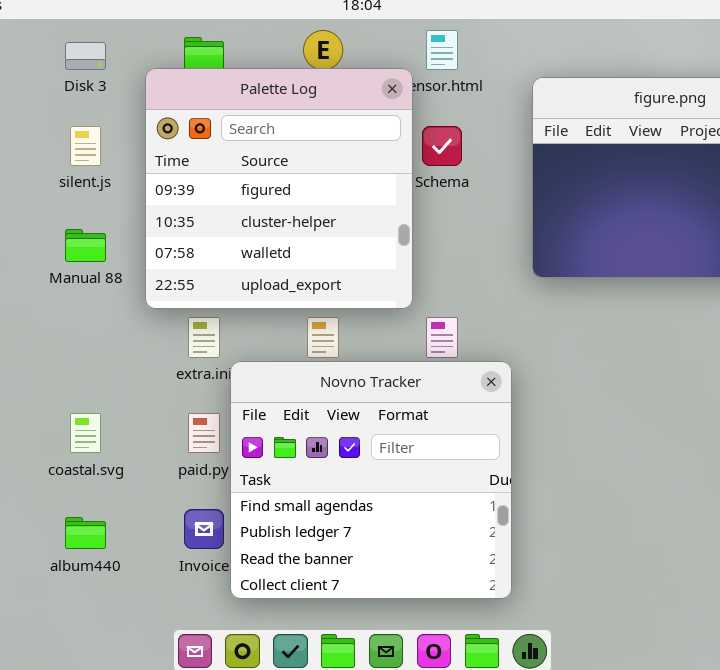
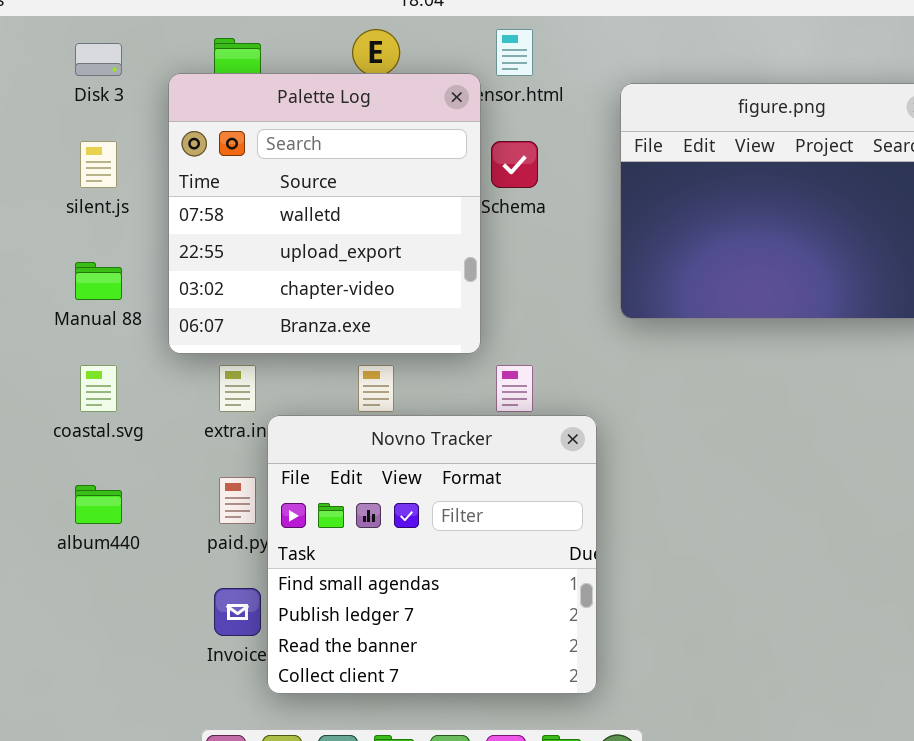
Palette Log: [145,68,413,309] -> [168,73,481,354], scrolled down 2 rows
coastal.svg: [70,413,101,453] -> [80,365,117,412], moved
album440: [65,517,106,549] -> [75,485,122,524], moved

